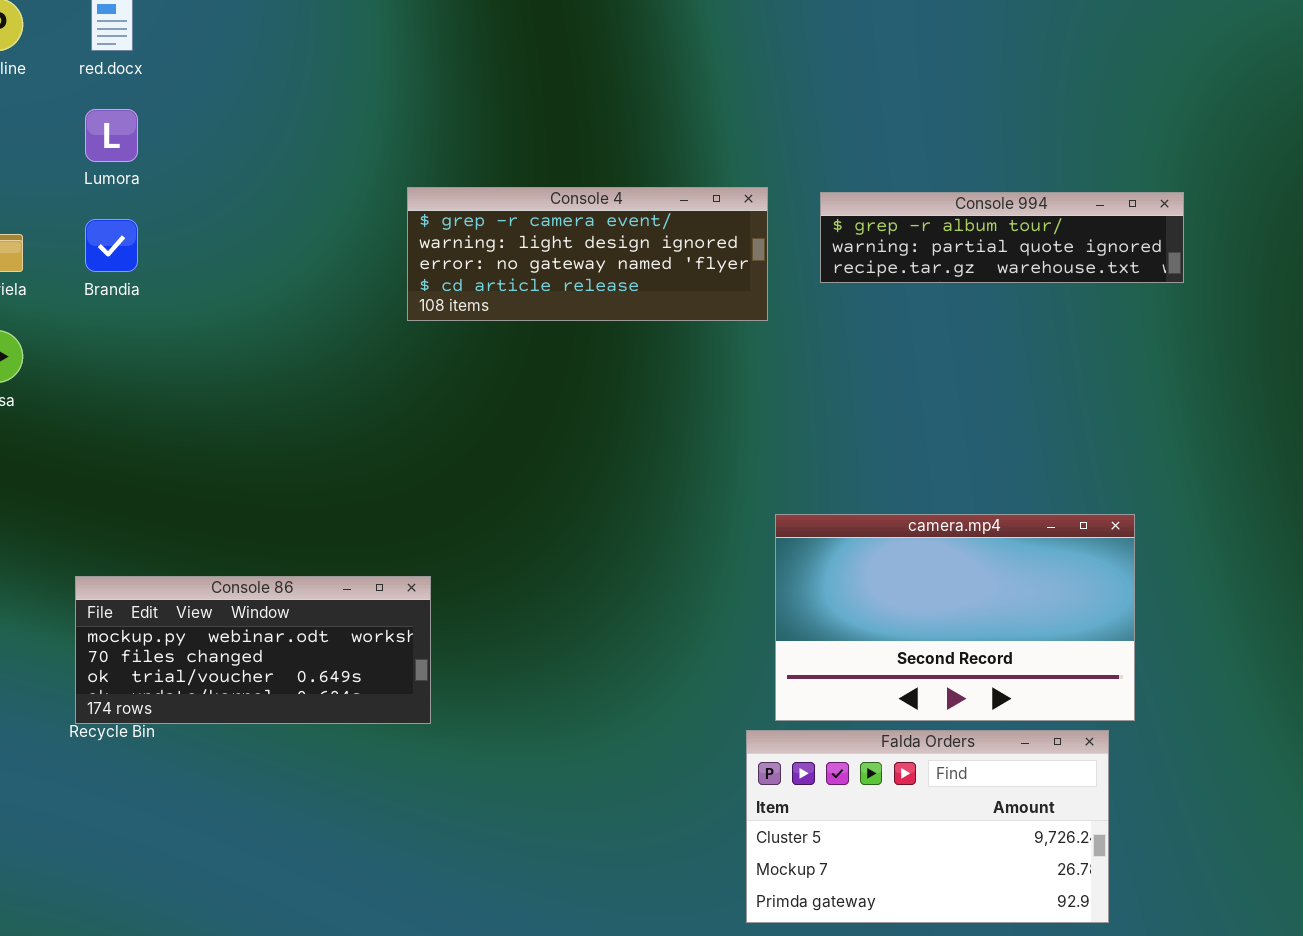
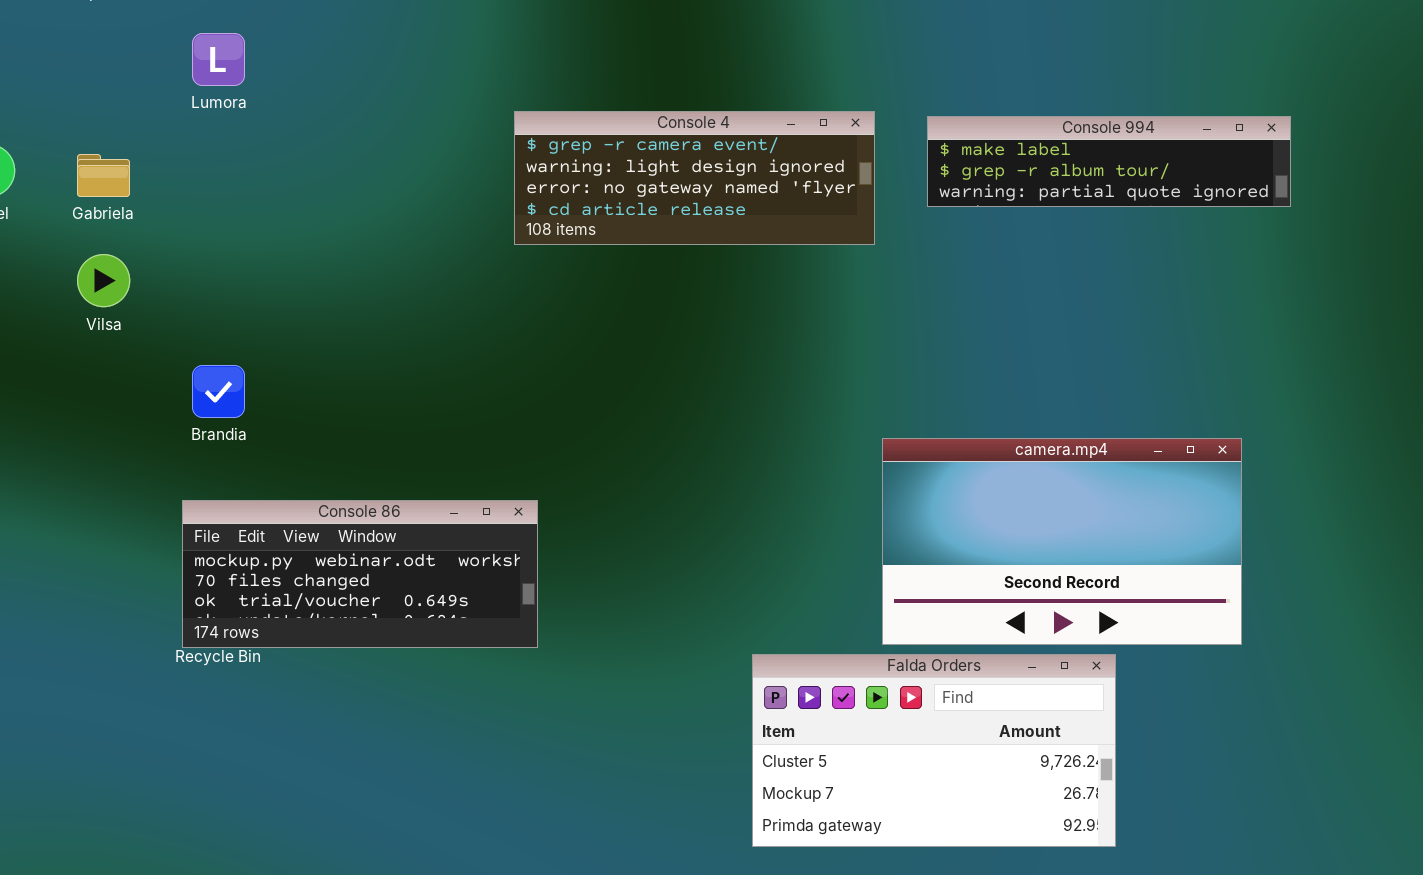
Console 994: [820,192,1184,283] -> [927,116,1291,207], scrolled up 1 row
Brandia: [85,219,138,272] -> [192,365,245,418], moved
Falda Orders: [746,730,1109,923] -> [752,654,1116,847], moved

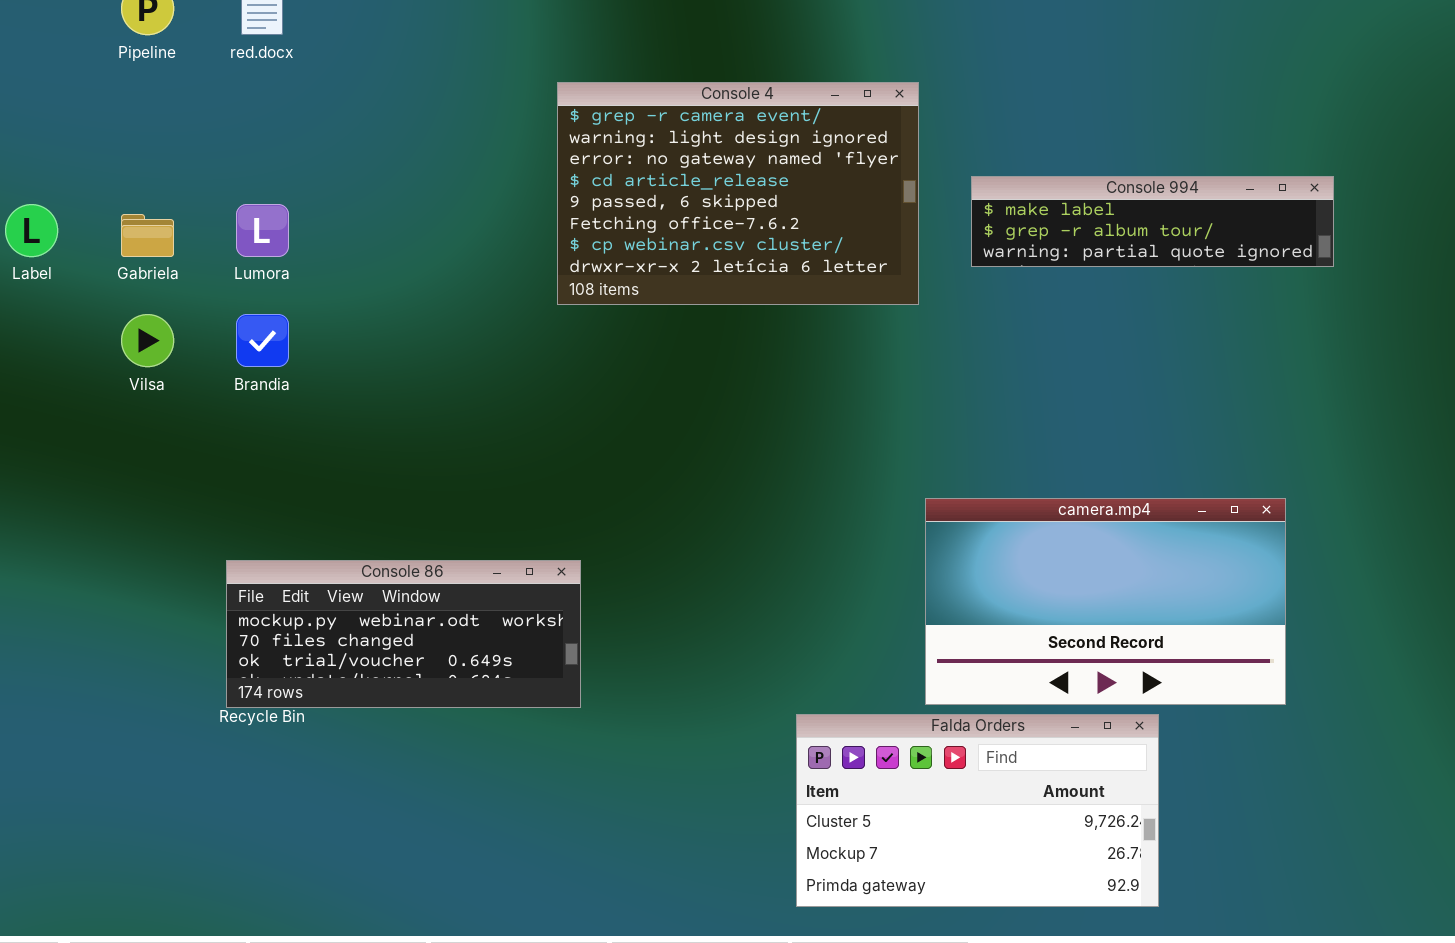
Lumora: [192,33,245,86] -> [236,204,289,257], moved
Console 4: [514,111,875,245] -> [557,82,919,305], resized
Brandia: [192,365,245,418] -> [236,314,289,367], moved

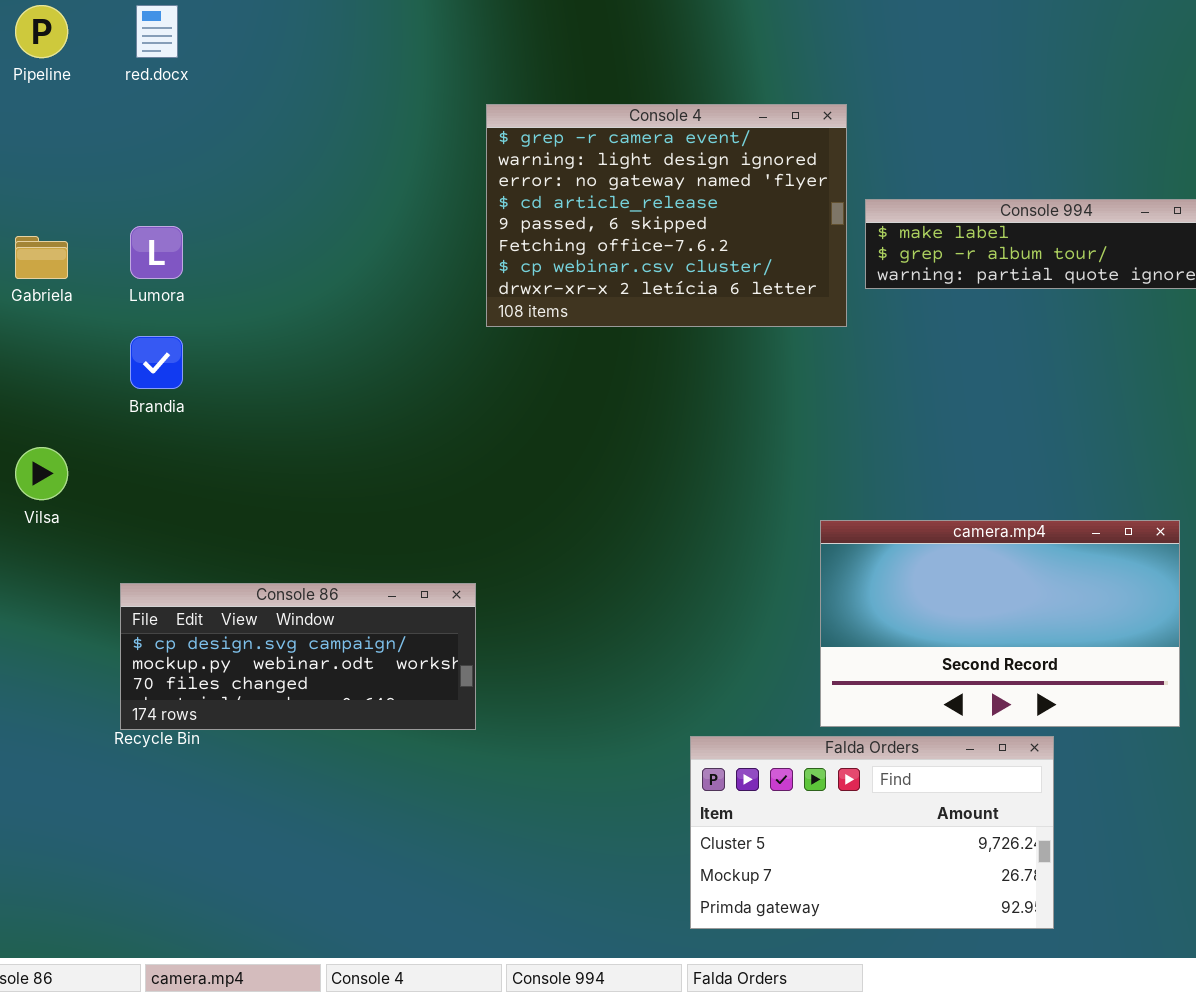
Console 4: [557,82,919,305] -> [486,104,847,327], moved
Vilsa: [121,314,174,367] -> [15,447,68,500], moved
Console 86: [226,560,581,708] -> [120,583,476,730], scrolled up 1 row

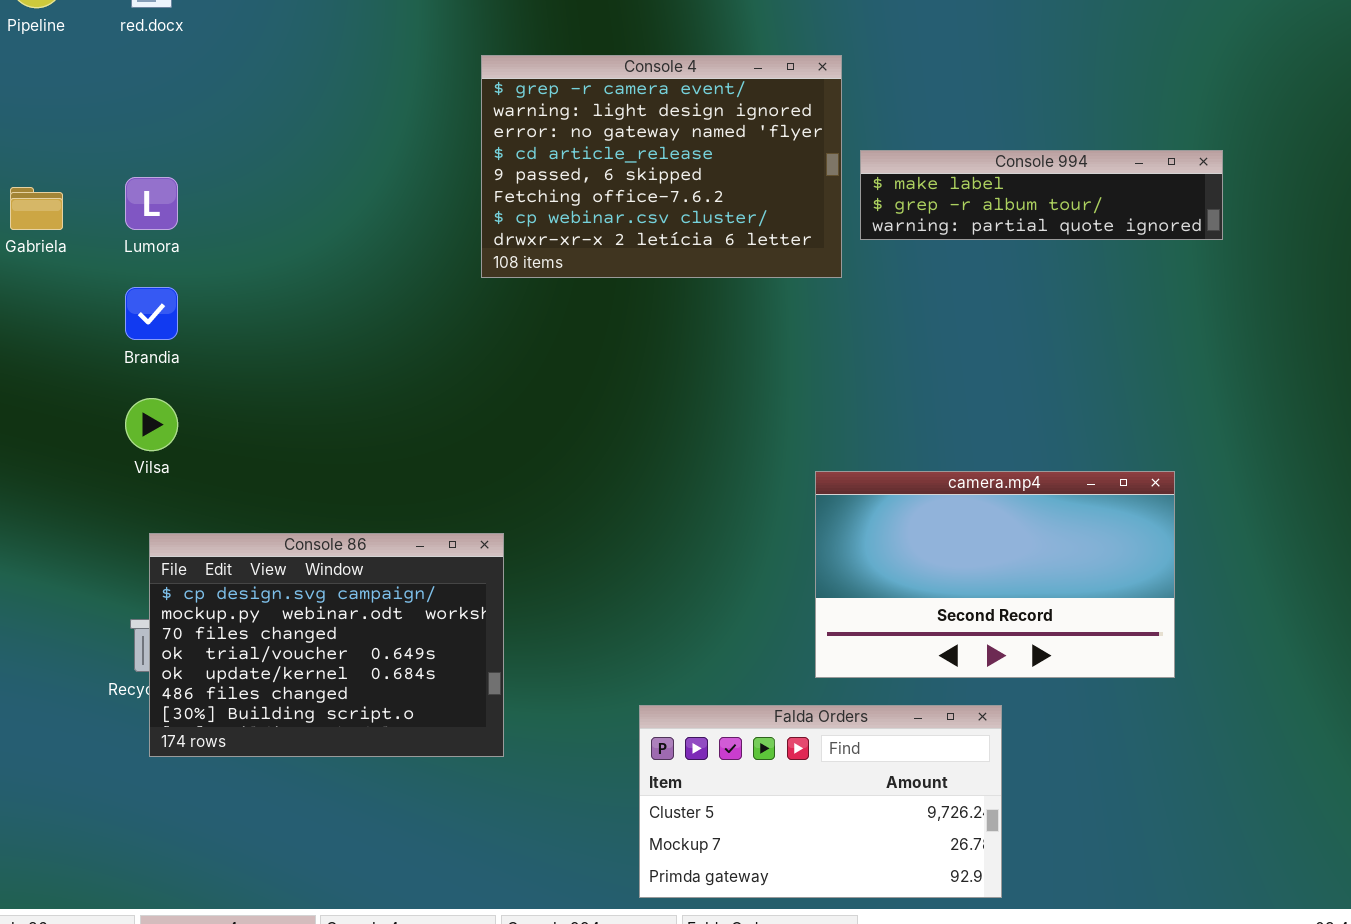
Vilsa: [15,447,68,500] -> [125,398,178,451], moved
Console 86: [120,583,476,730] -> [149,533,504,757], moved, resized
Falda Orders: [690,736,1054,929] -> [639,705,1002,898], moved

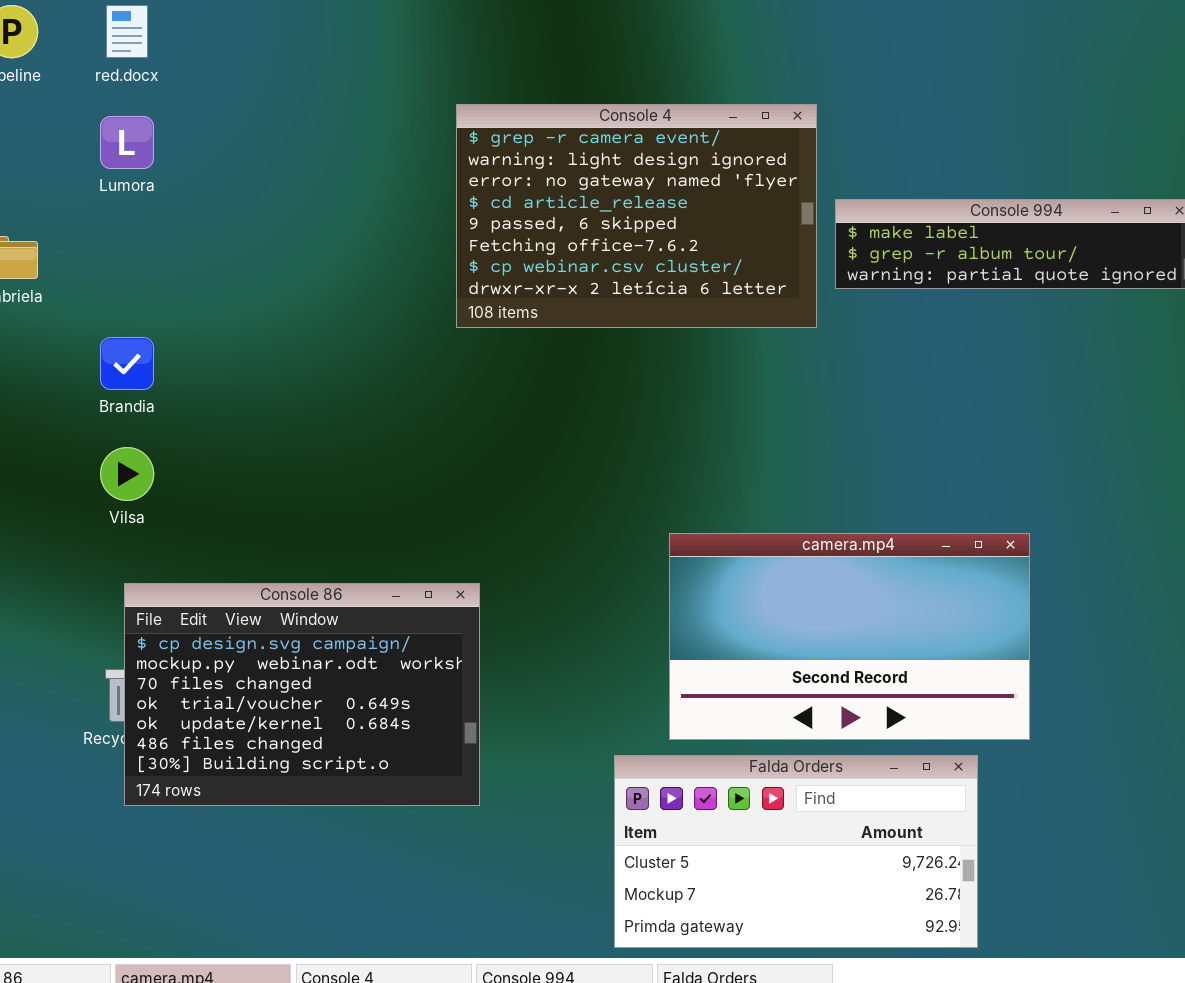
Lumora: [125,177,178,230] -> [100,116,154,169], moved
camera.mp4: [815,471,1175,678] -> [669,533,1030,740], moved

